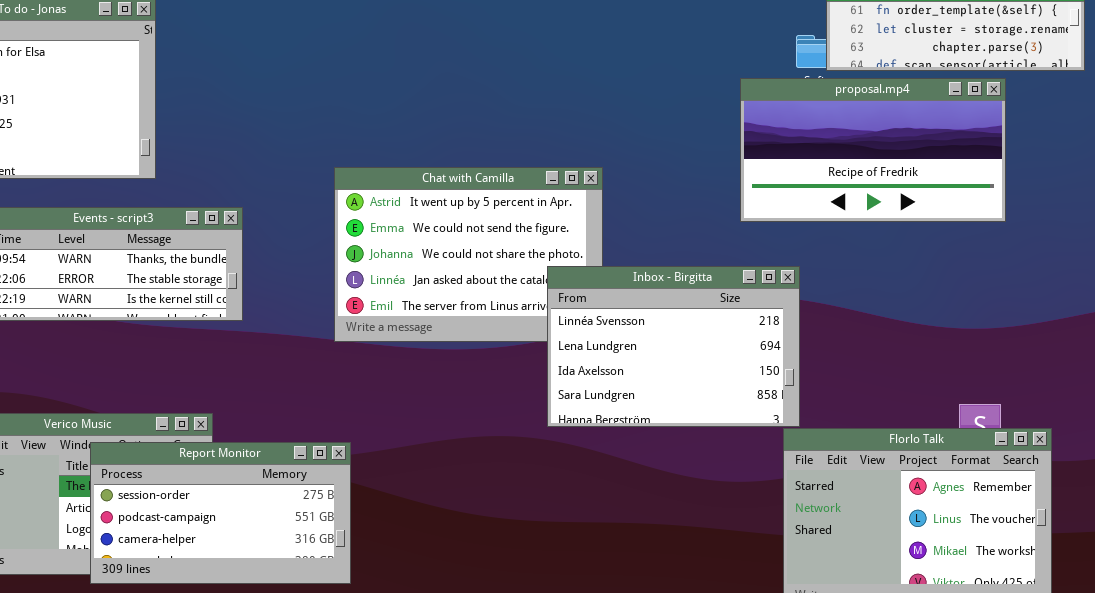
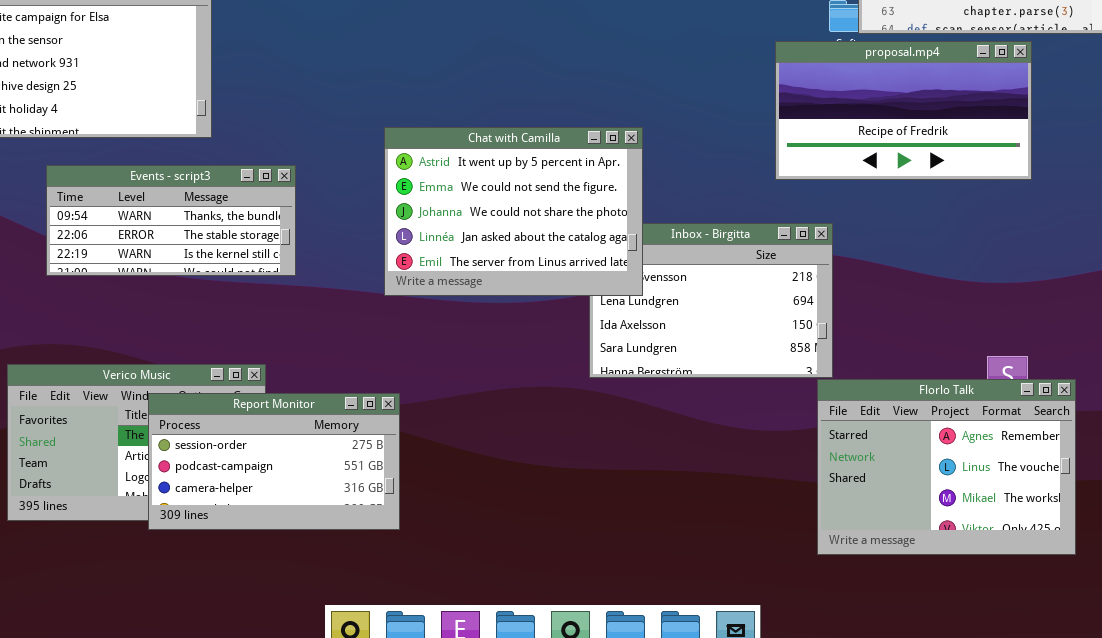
Chat with Camilla: [334,167,603,342] -> [384,127,643,296], raised

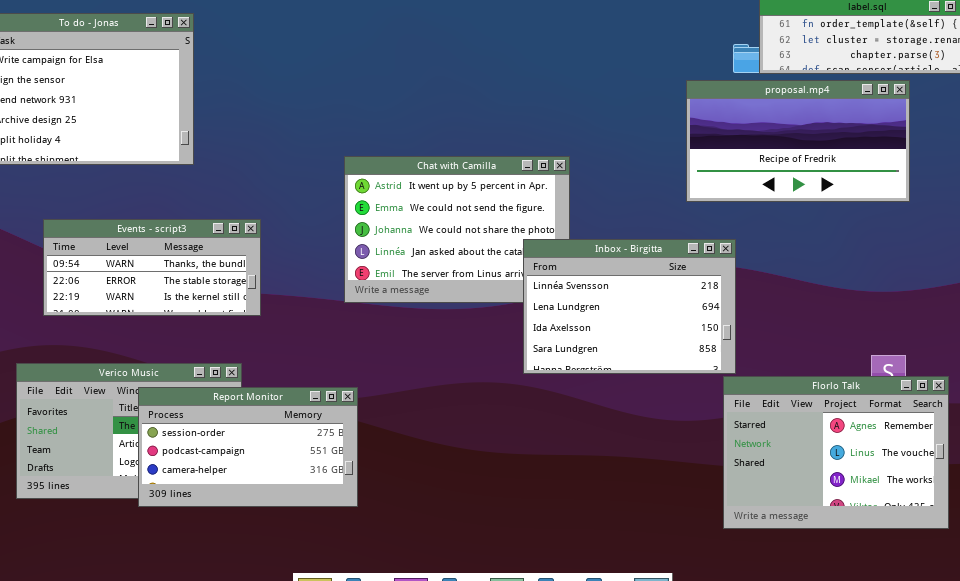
Events - script3: [46,165,296,276] -> [43,219,261,316], moved
Inbox - Birgitta: [589,223,833,378] -> [523,239,736,374], raised

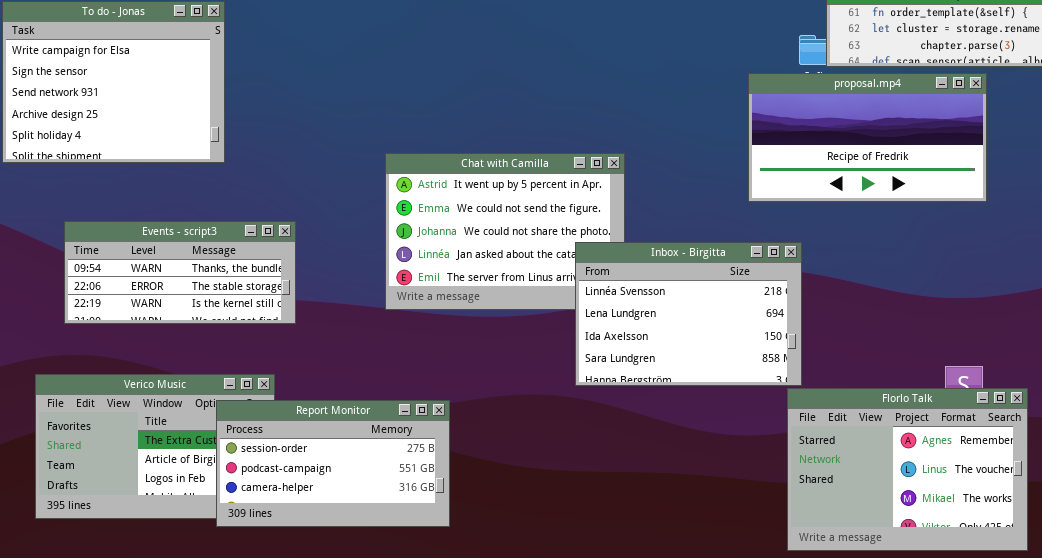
Report Monitor: [138,387,358,507] -> [216,400,450,527], moved

